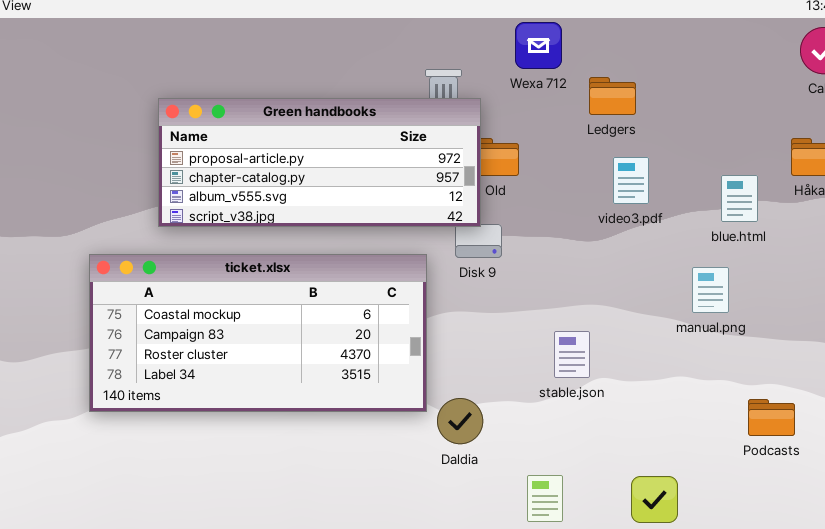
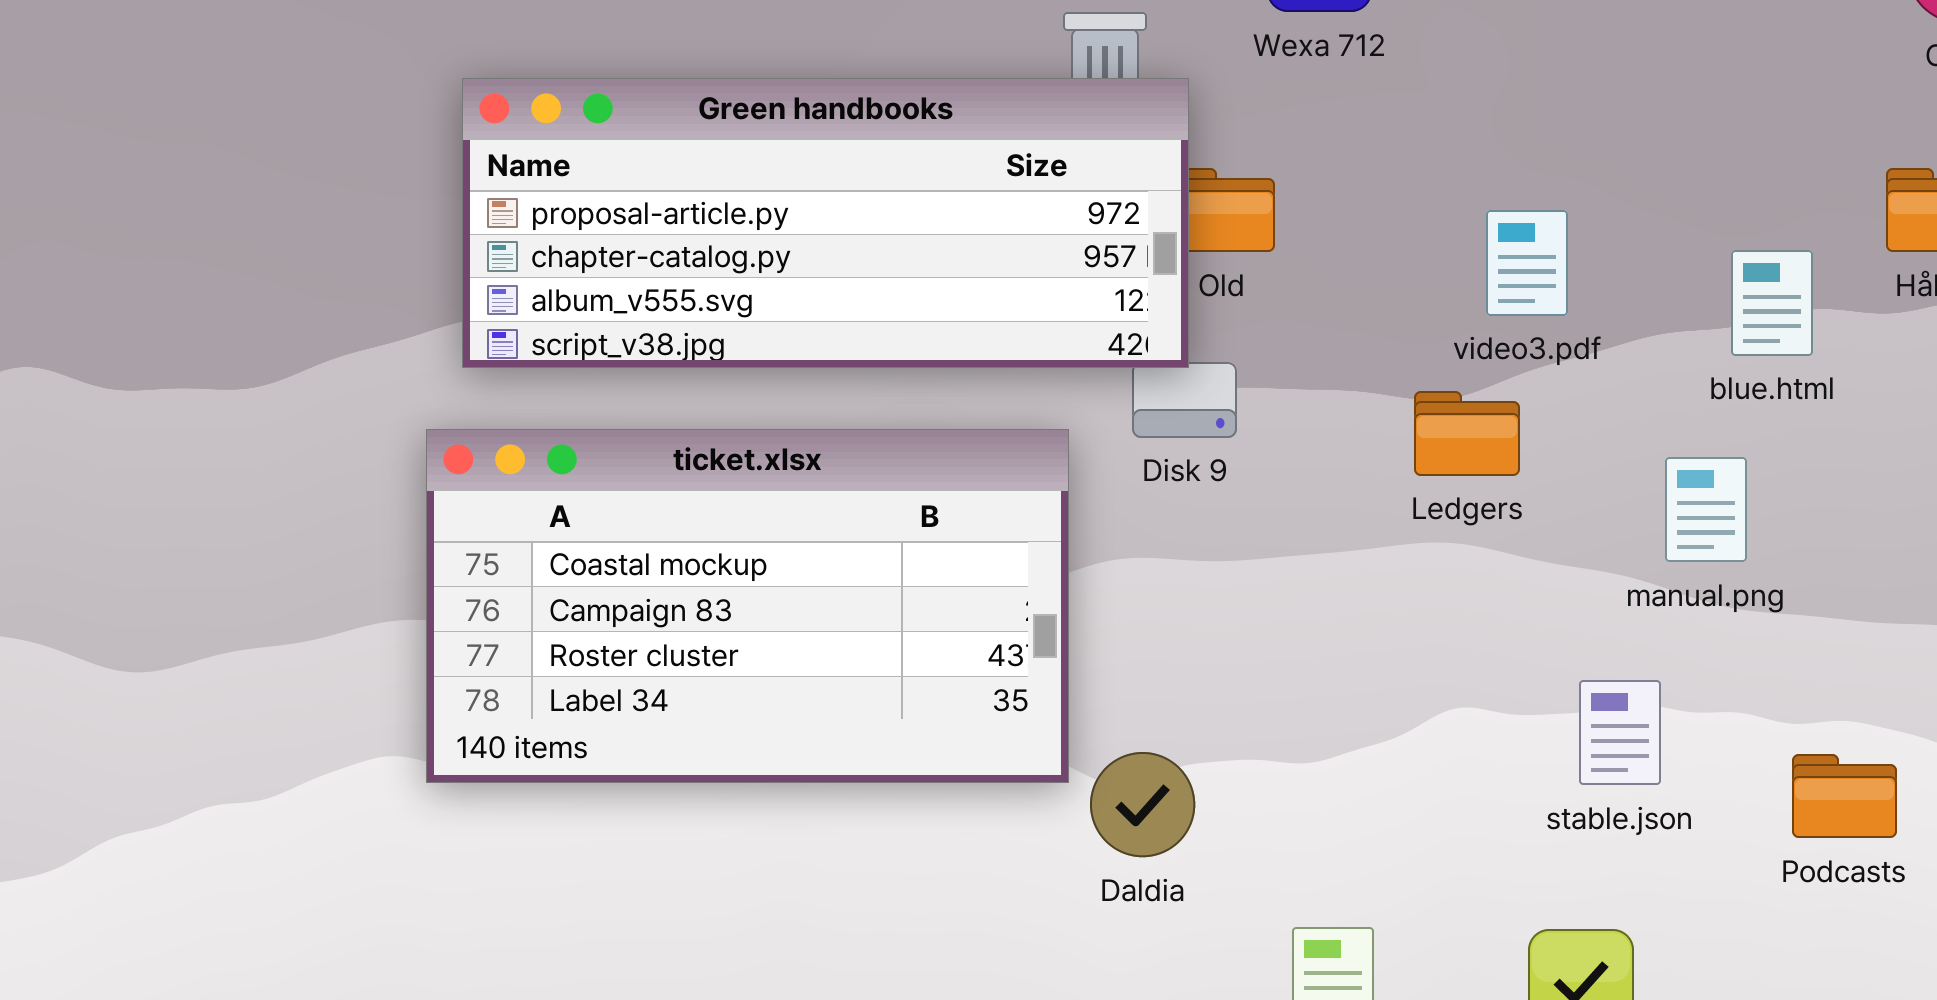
Ledgers: [589,77,636,115] -> [1414,391,1520,476], moved
ticket.xlsx: [89,254,427,412] -> [426,429,1069,783], resized
stable.json: [554,331,590,378] -> [1579,680,1661,785], moved

